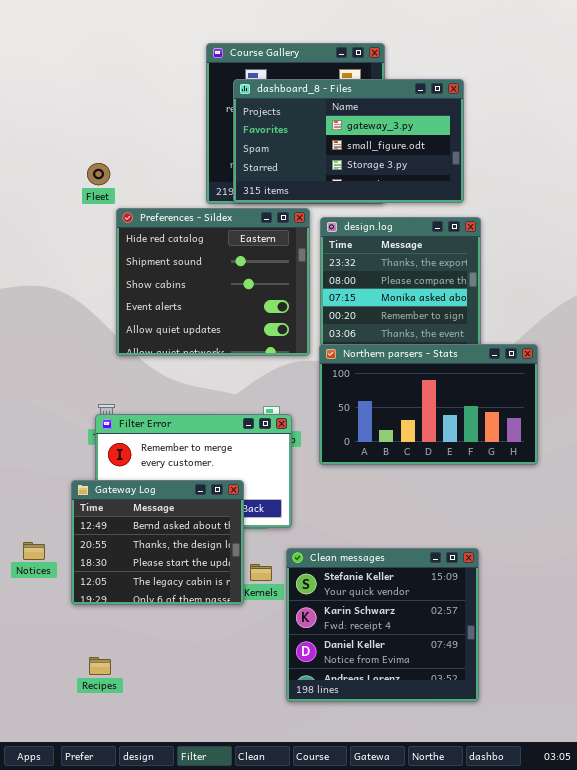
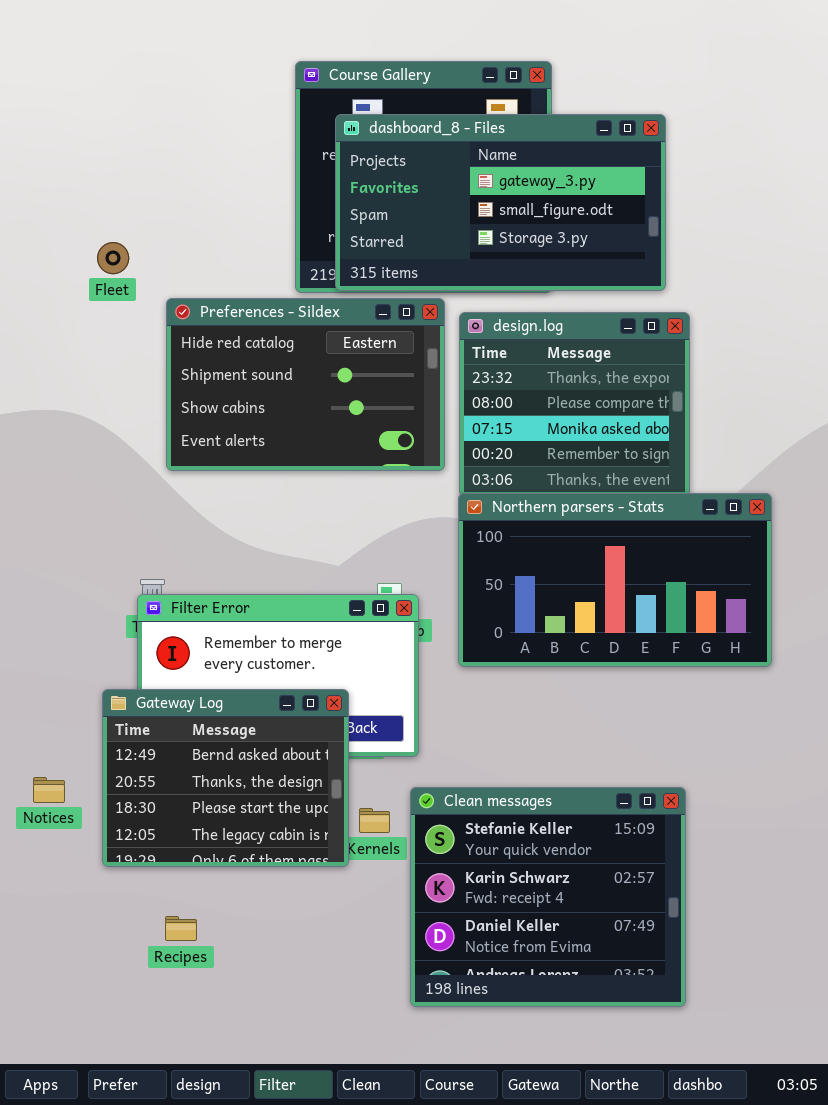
Fleet: [87,163,110,185] -> [97,242,129,274], moved
Preferences - Sildex: [116,208,310,356] -> [166,298,445,471], resized
Recipes: [89,657,111,675] -> [165,916,197,941], moved

